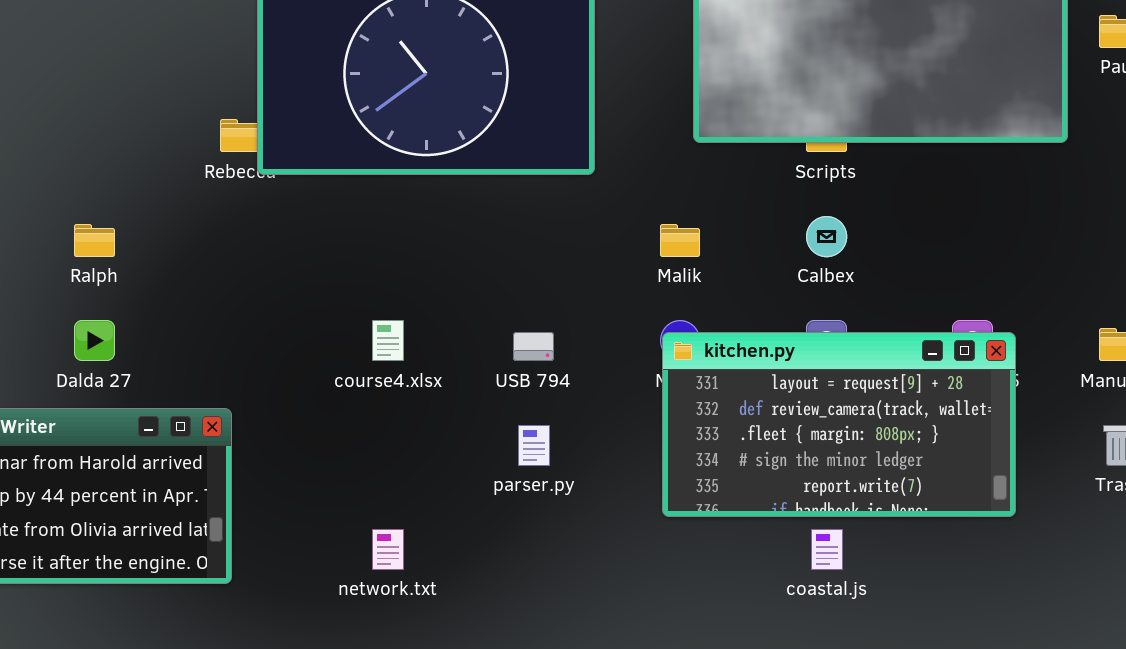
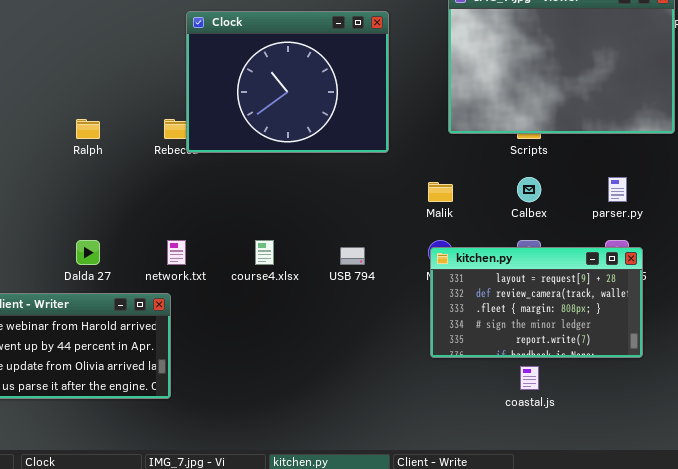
Ralph: [74,224,115,257] -> [76,119,100,139], moved
parser.py: [518,425,550,466] -> [608,177,627,202], moved
network.txt: [372,529,404,570] -> [167,240,186,265], moved

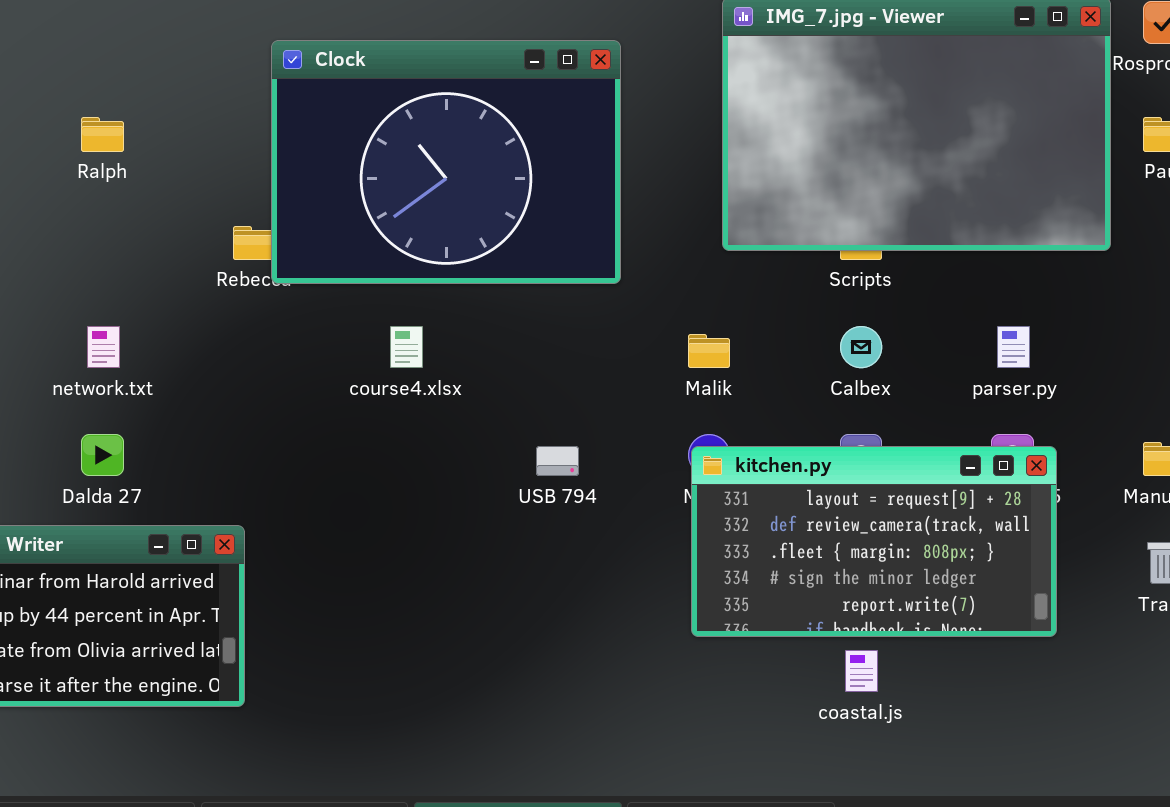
Ralph: [76,119,100,139] -> [81,117,124,152], moved
network.txt: [167,240,186,265] -> [87,326,120,368], moved
course4.xlsx: [255,240,274,265] -> [390,326,423,368], moved

